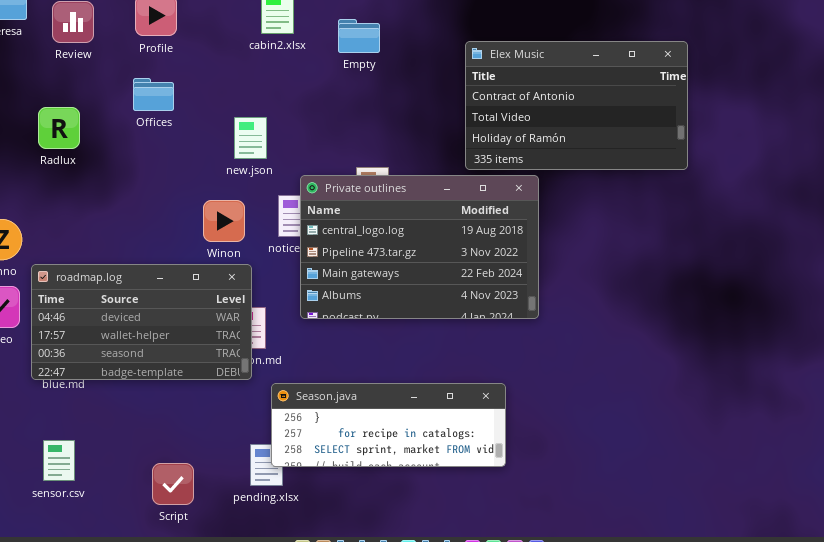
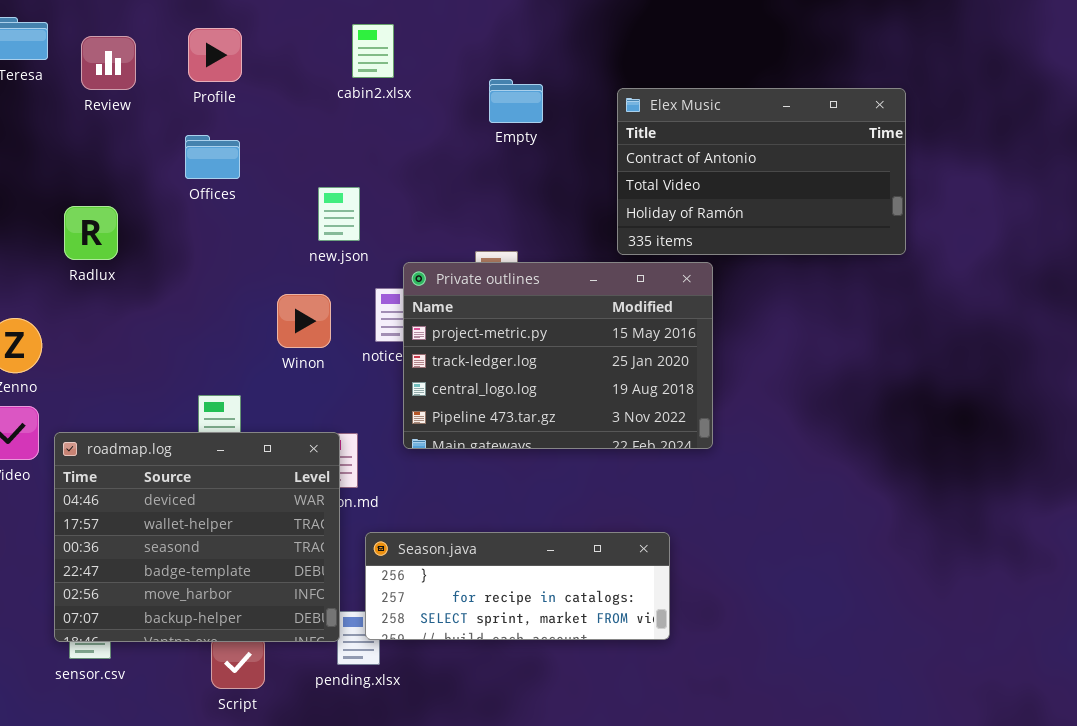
Empty: [338,19,380,53] -> [489,79,543,123], moved
Radlux: [38,107,80,149] -> [64,206,118,260], moved
Private outlines: [300,175,539,319] -> [403,262,713,449], scrolled up 2 rows
roadmap.log: [31,264,252,380] -> [54,432,340,642], moved, resized

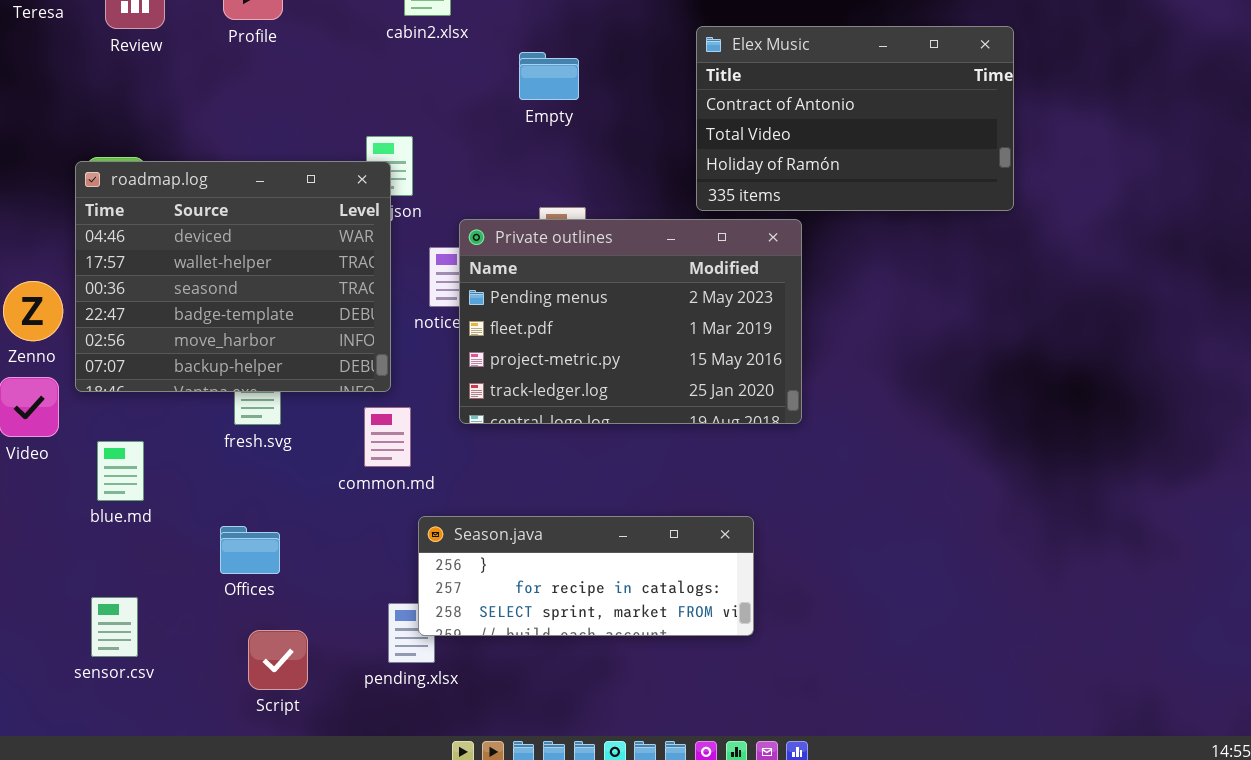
Empty: [489,79,543,123] -> [519,52,579,100], moved
Offices: [185,135,240,179] -> [220,526,280,574], moved
Private outlines: [403,262,713,449] -> [459,219,802,424], scrolled up 2 rows
roadmap.log: [54,432,340,642] -> [75,161,391,392], moved

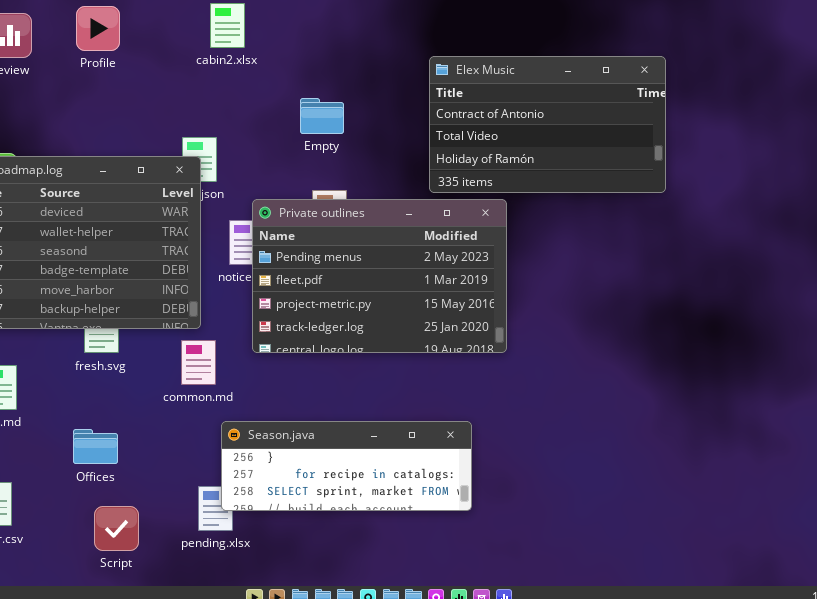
Empty: [519,52,579,100] -> [300,98,344,134], moved

